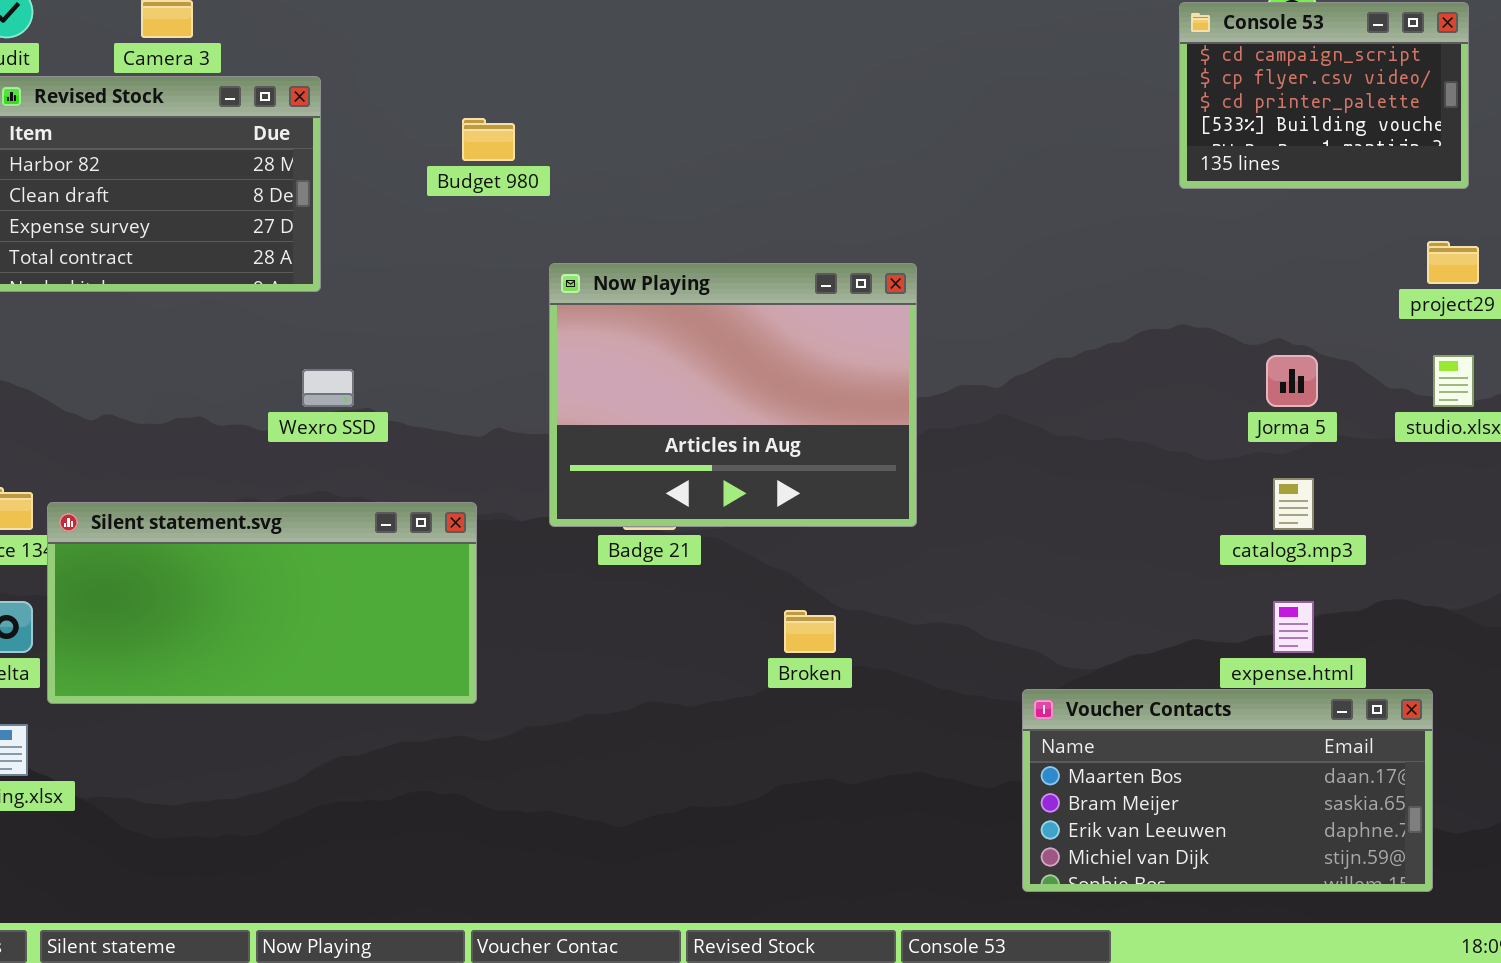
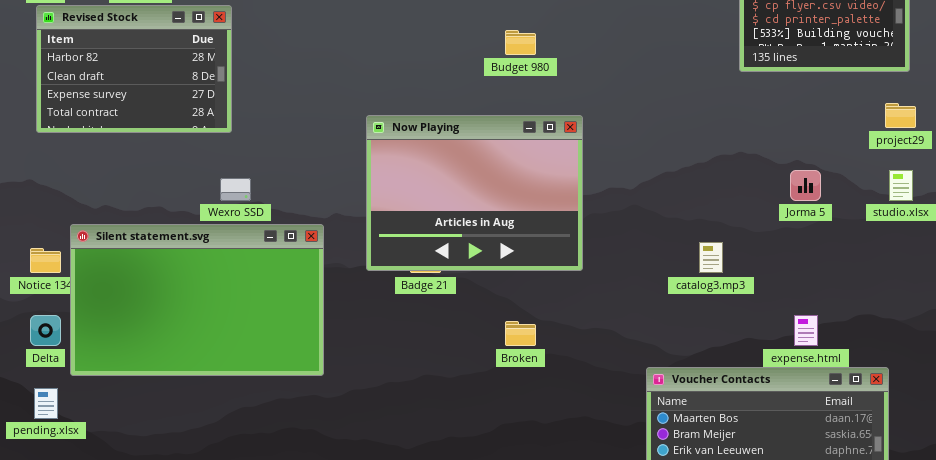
Budget 980: [462,118,515,161] -> [505,30,536,55], moved
catalog3.mp3: [1273,478,1314,530] -> [699,242,723,273], moved
Silent statement.svg: [47,502,477,704] -> [70,224,324,376], resized

